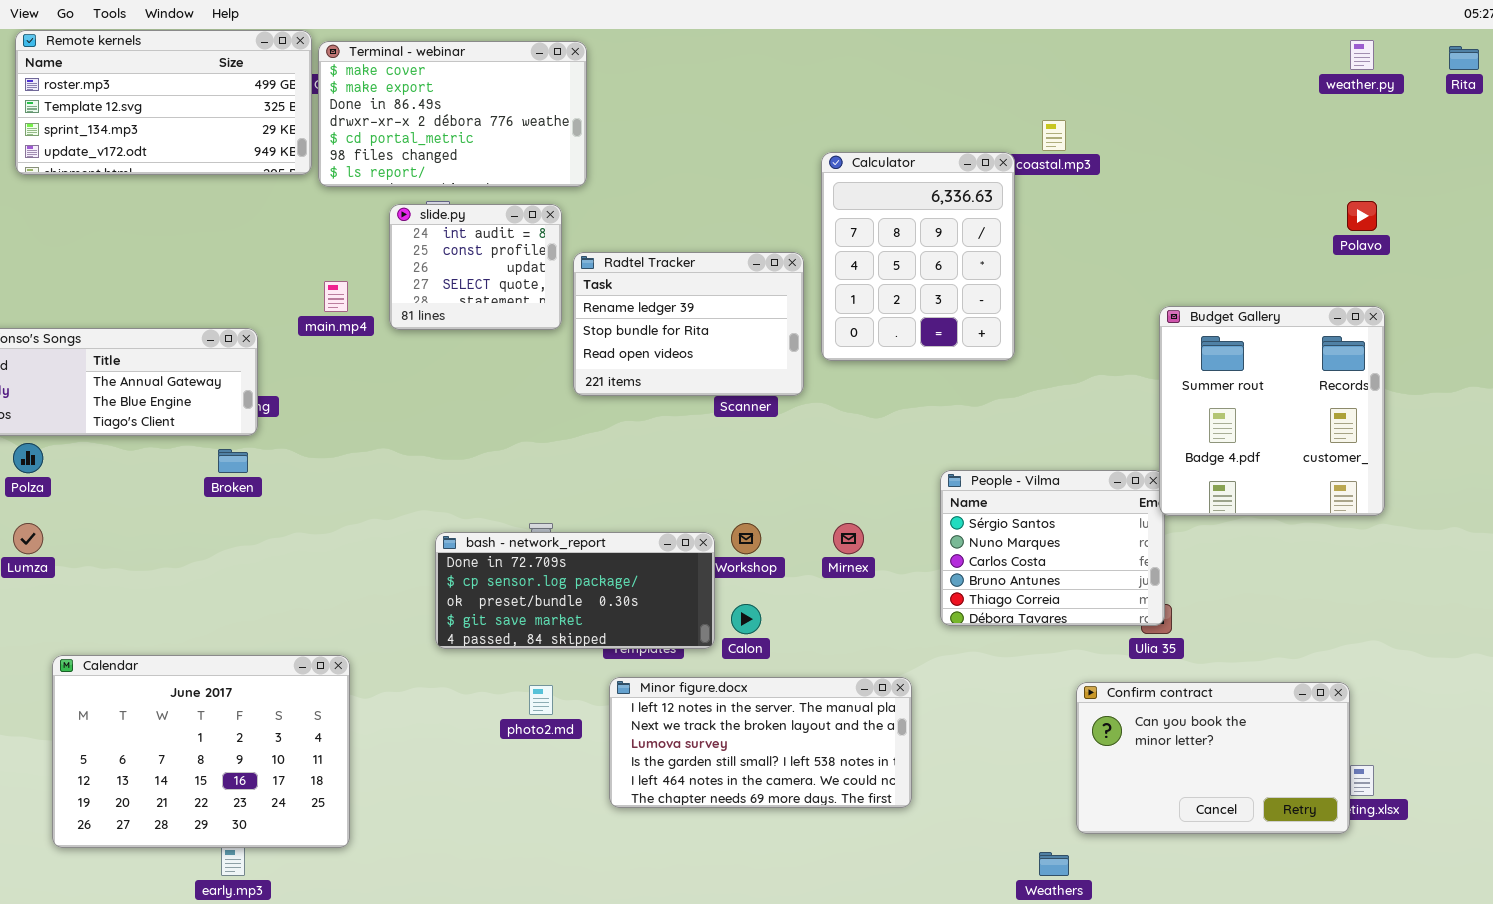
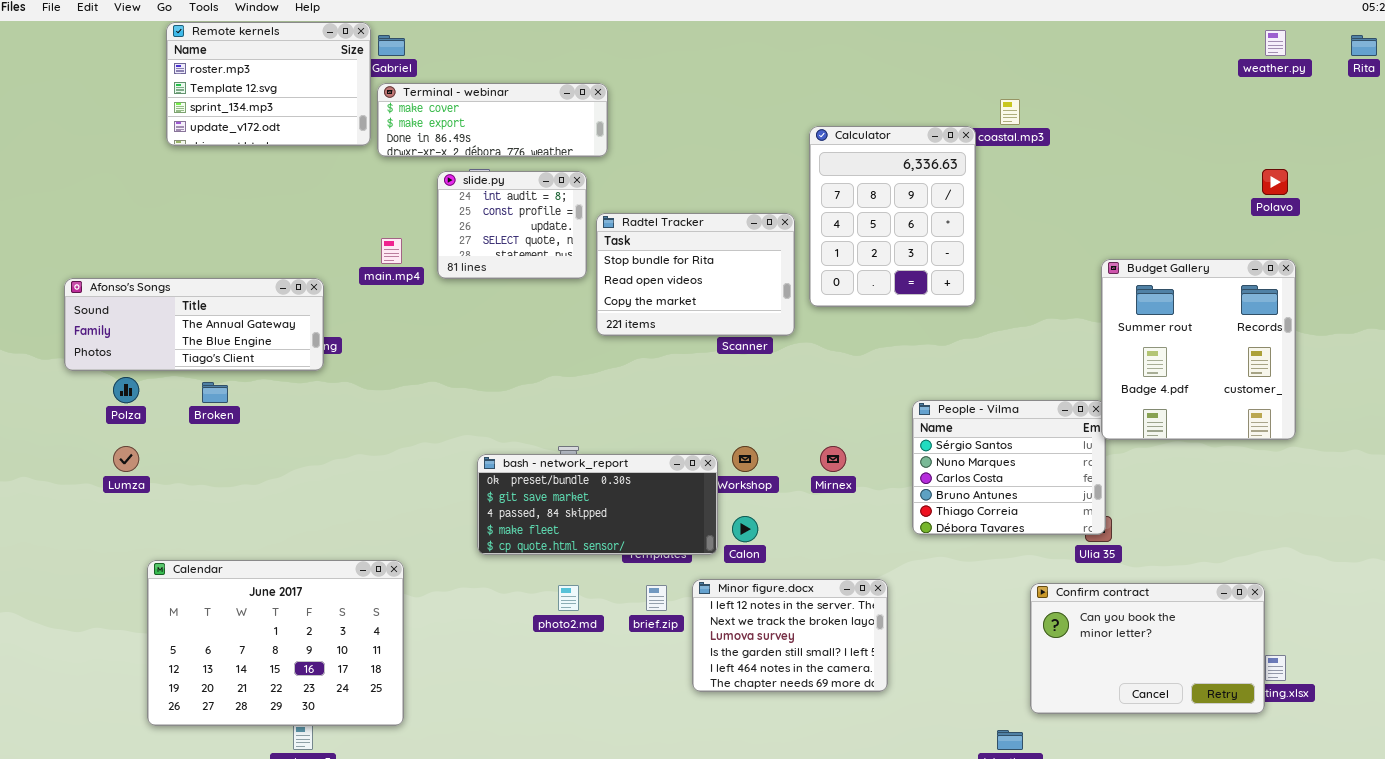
Remote kernels: [15,30,312,175] -> [166,22,371,146], resized
Terminal - webinar: [318,41,587,187] -> [377,83,608,157], resized
Radtel Tracker: [573,252,804,396] -> [596,213,795,336], scrolled down 1 row
Broken: [218,449,248,473] -> [202,382,228,403], moved
bash - network_report: [435,532,715,649] -> [477,454,718,555], scrolled down 2 rows
Minor figure.docx: [609,677,912,808] -> [692,579,888,692], resized

